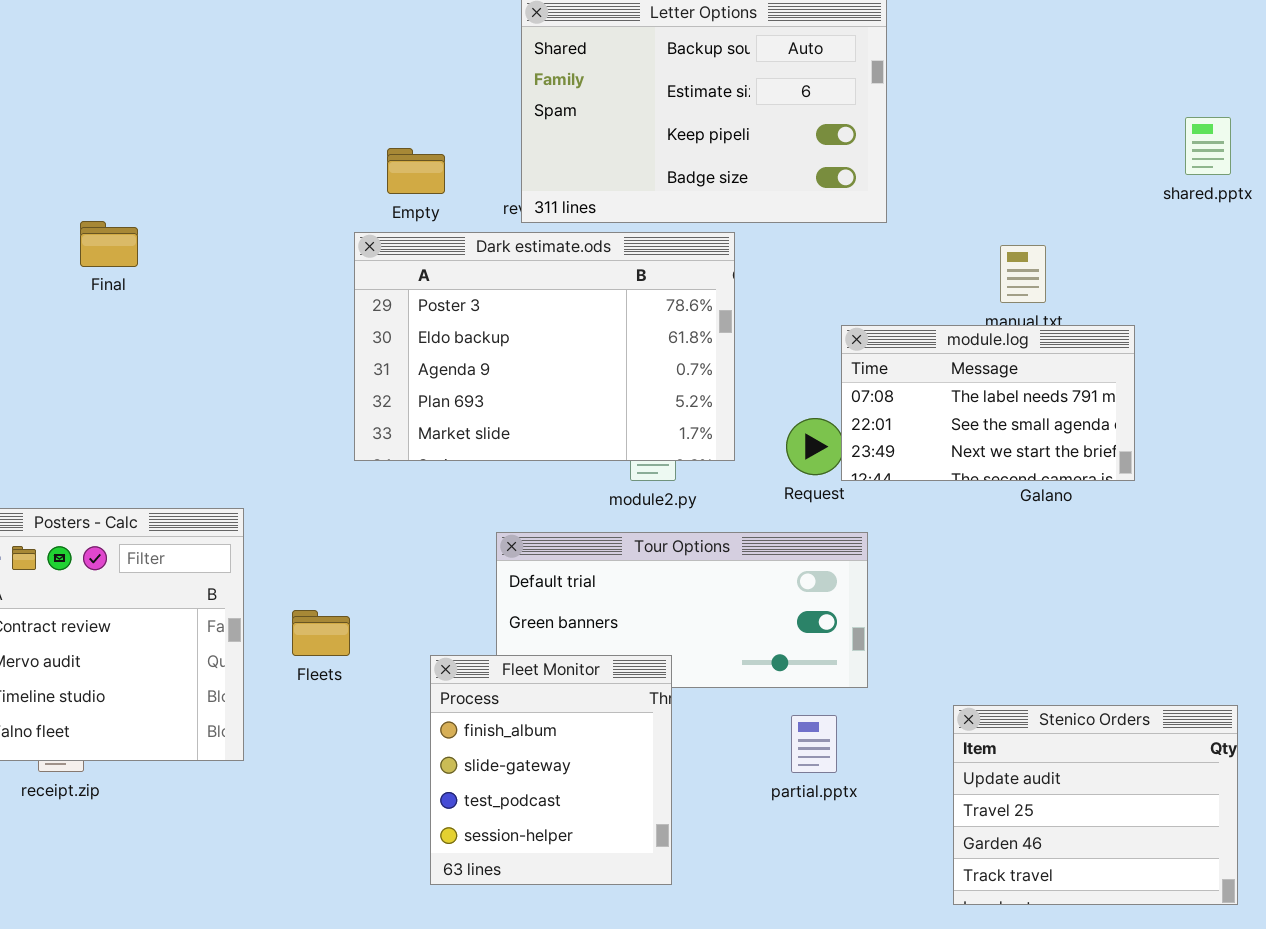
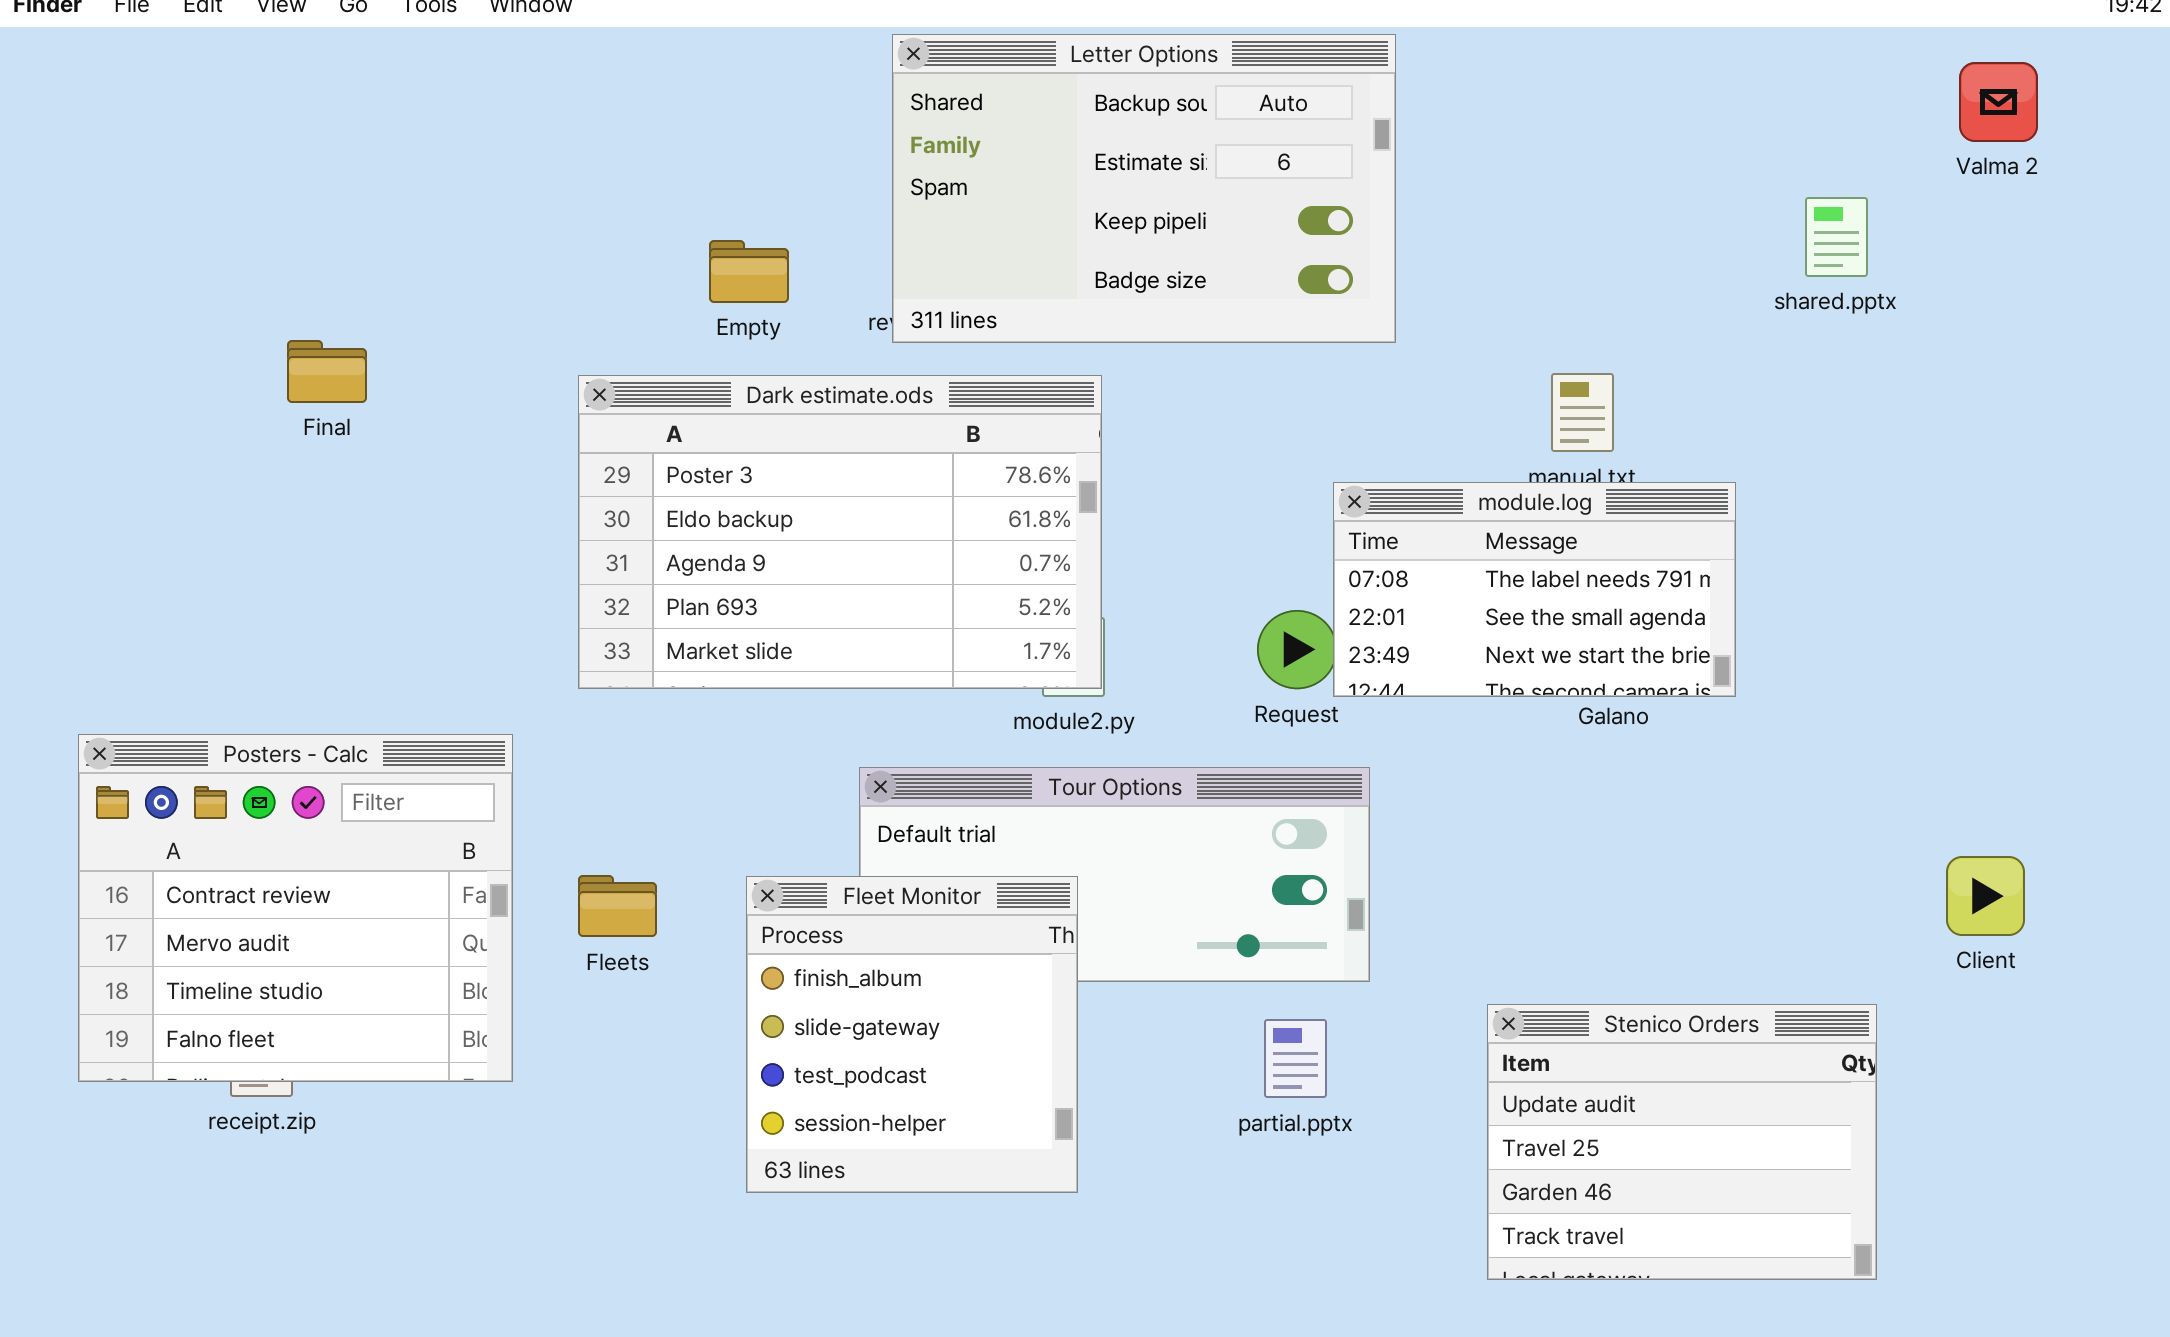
Dark estimate.ods: [354,232,735,461] -> [578,375,1102,689], moved
Fleet Monitor: [430,655,672,885] -> [746,876,1078,1193], moved

